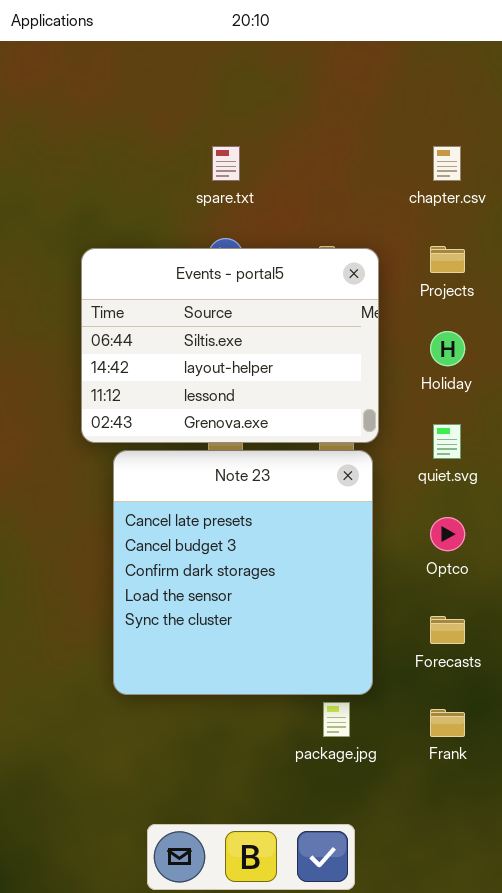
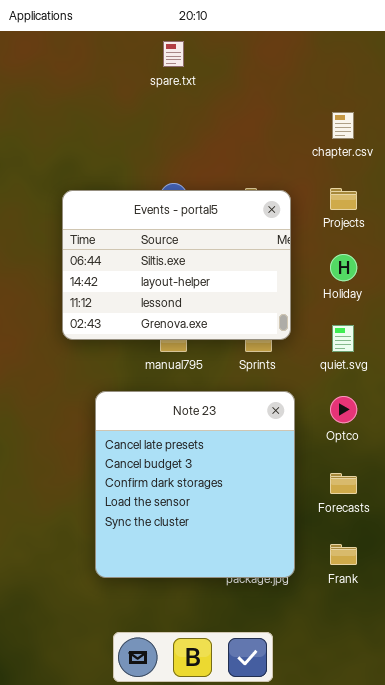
spare.txt: [212,146,240,181] -> [163,41,184,67], moved
Note 23: [113,450,373,695] -> [95,391,295,578], moved

